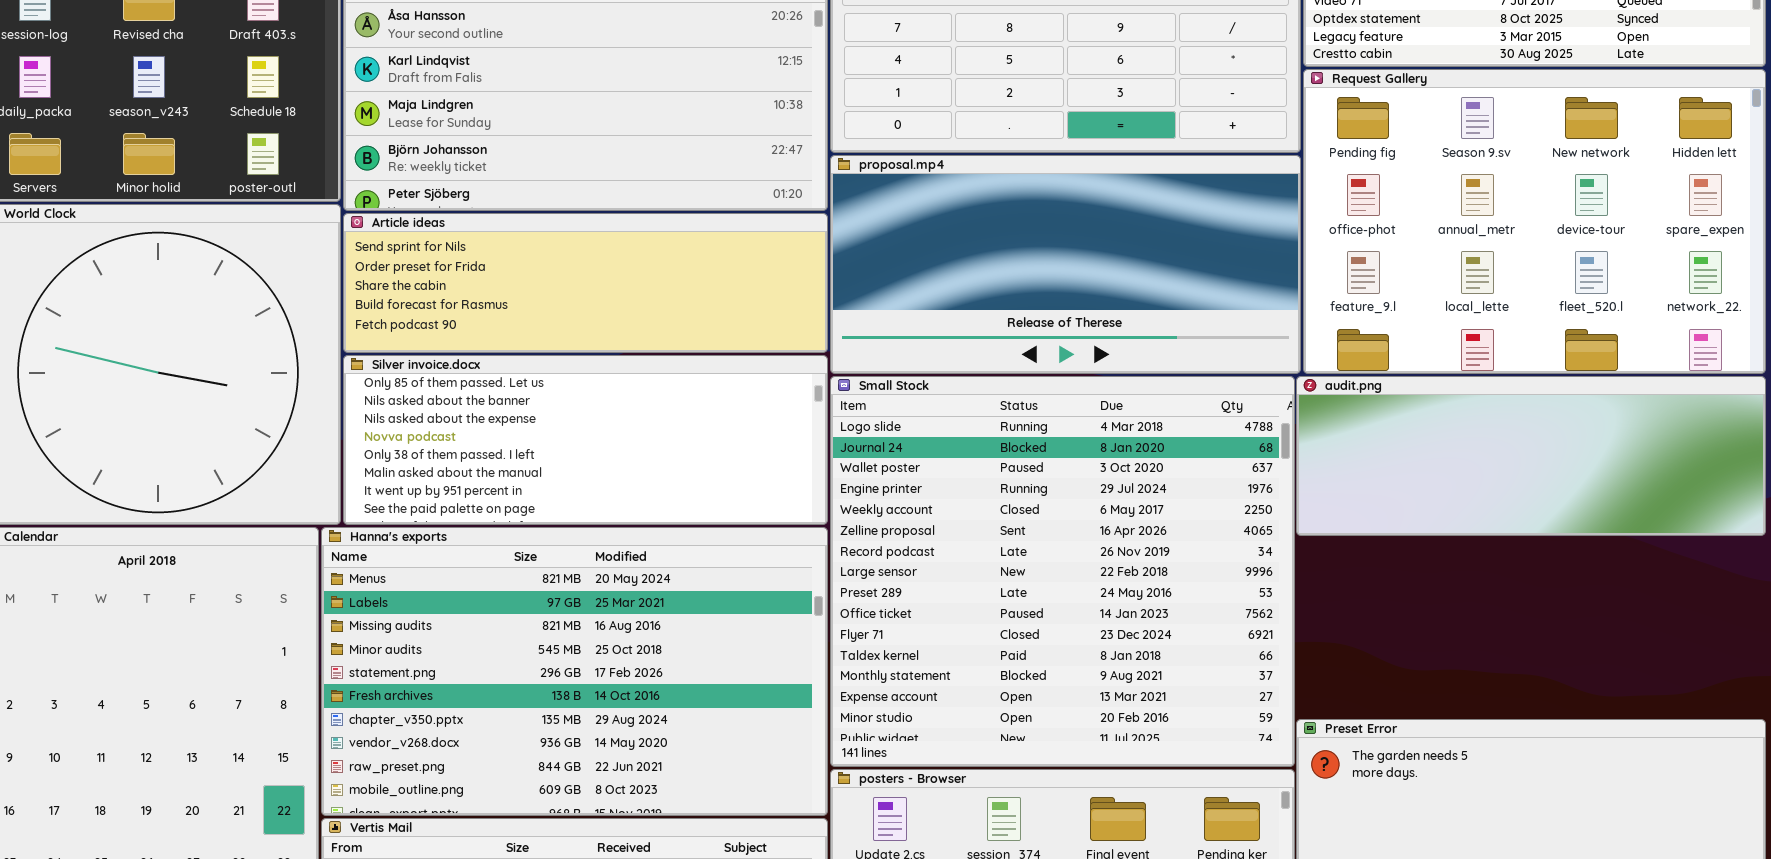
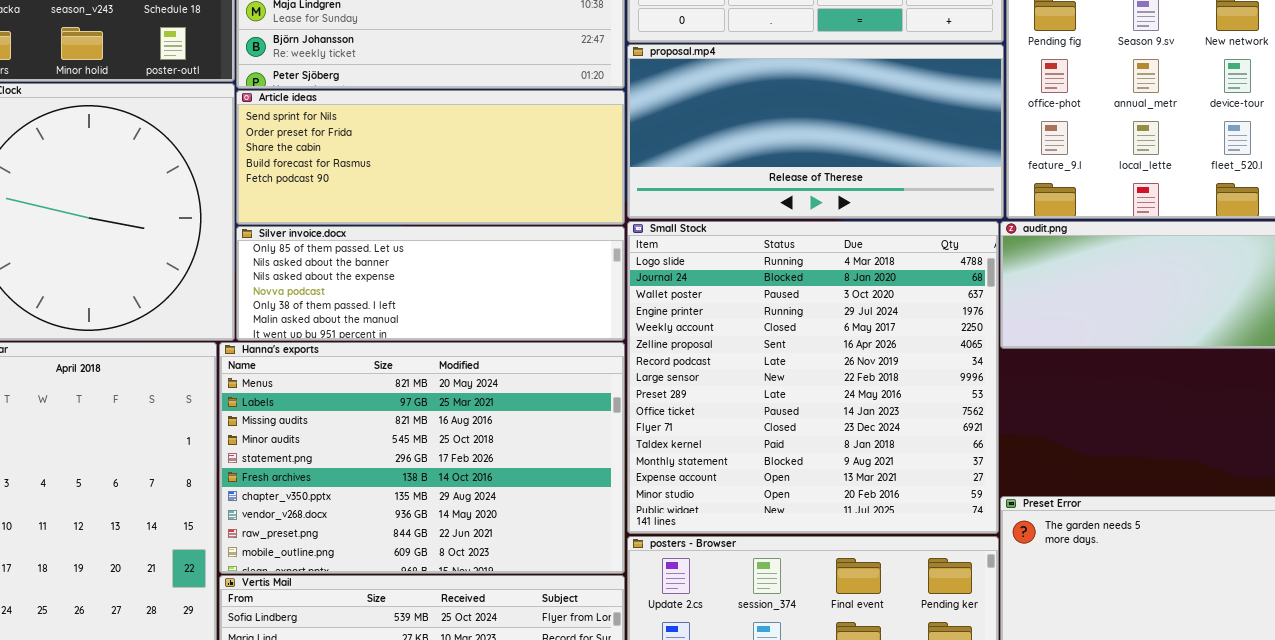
Article ideas: [343,213,828,353] -> [236,90,625,225], resized
Silver invoice.docx: [343,355,828,525] -> [236,226,625,341], resized

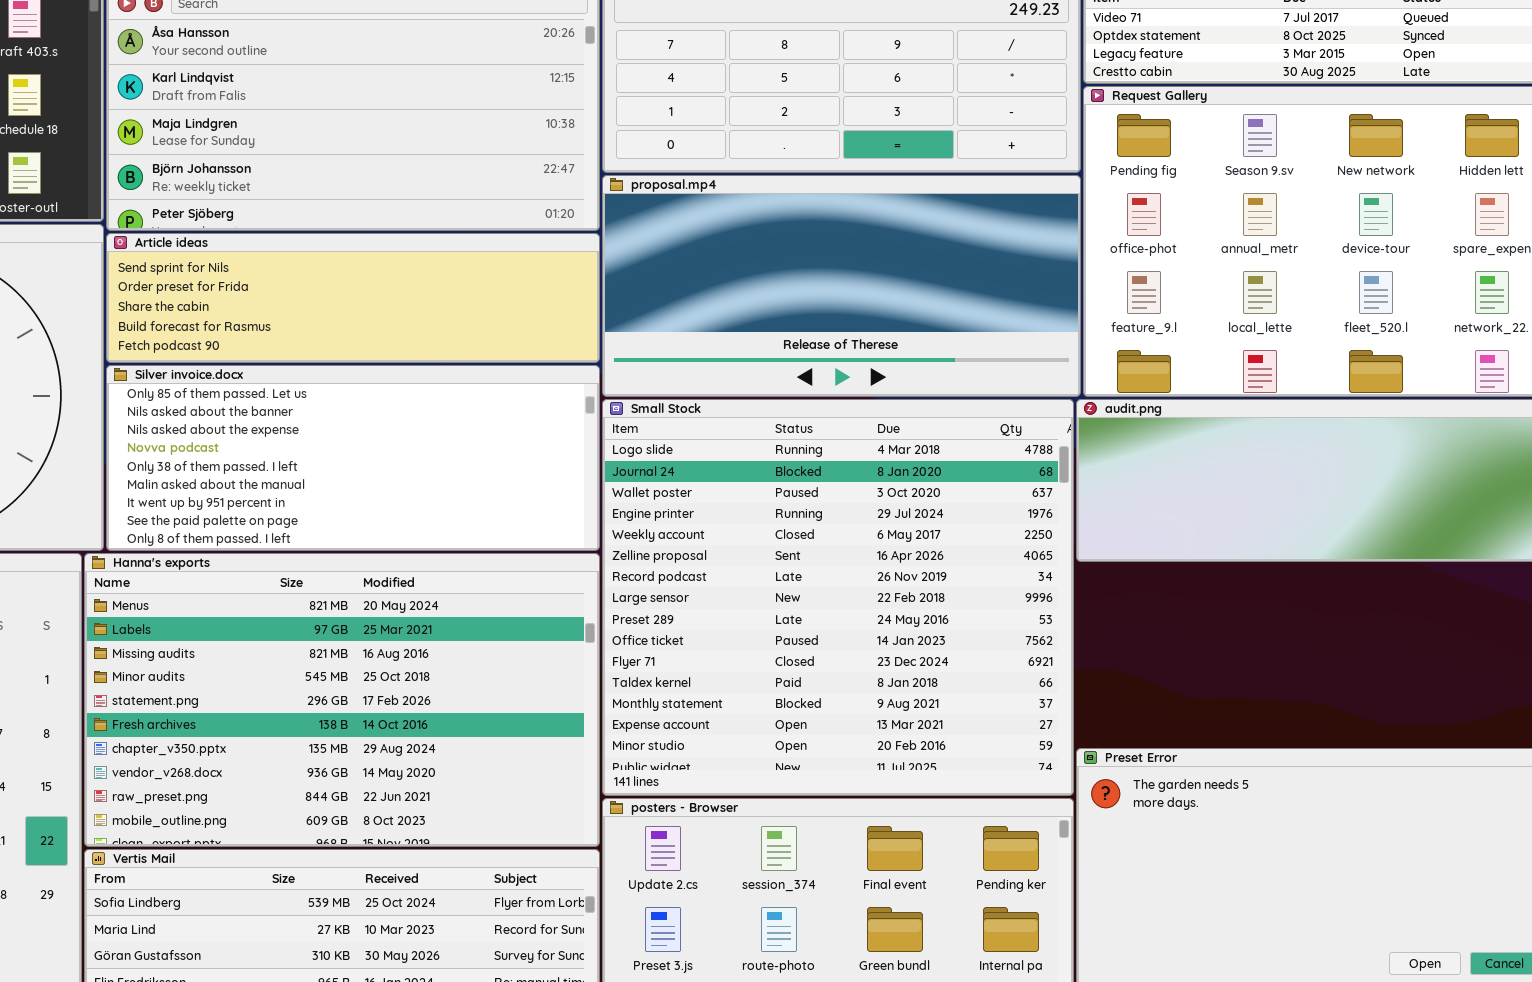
Article ideas: [236,90,625,225] -> [106,233,600,363], resized
Silver invoice.docx: [236,226,625,341] -> [106,365,600,551], resized

